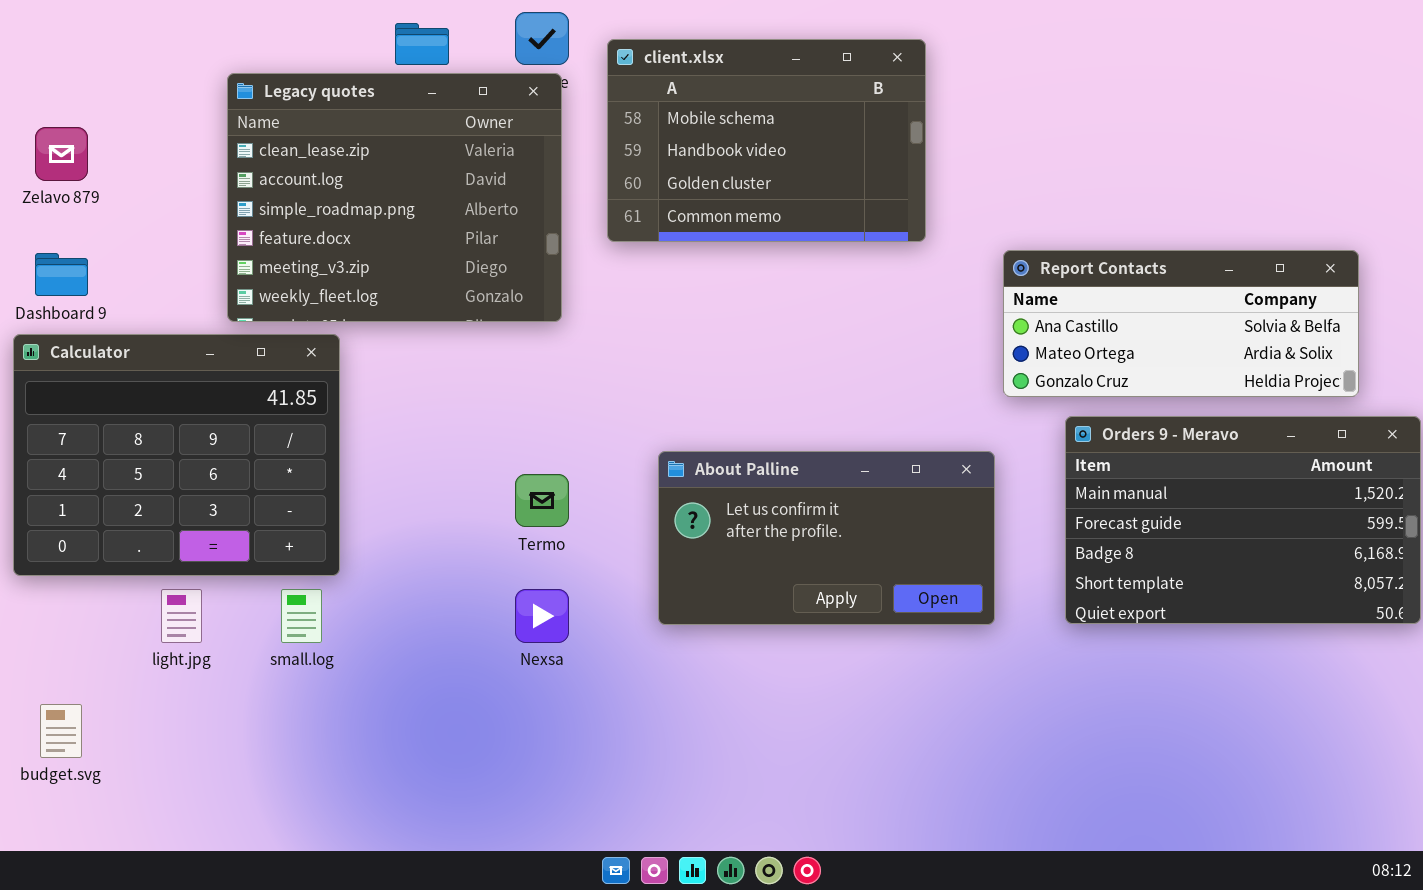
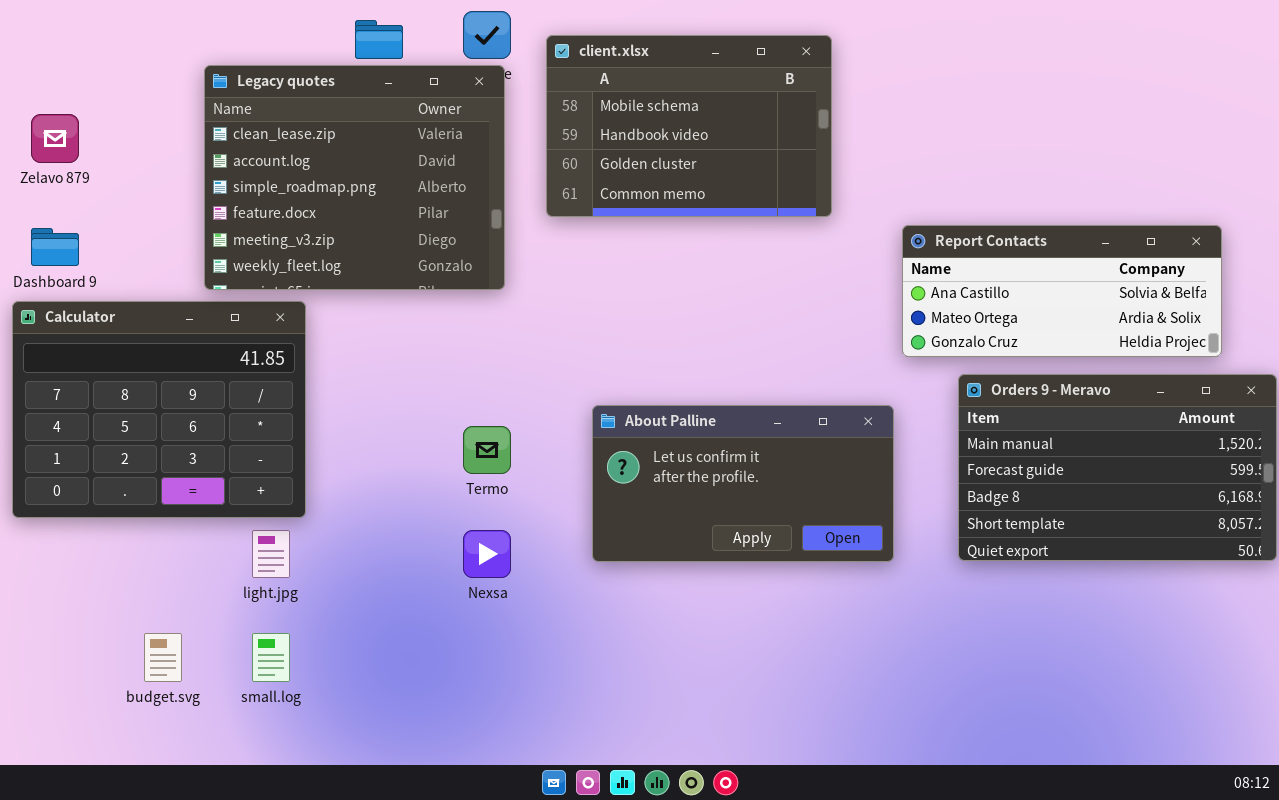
light.jpg: [161,589,202,643] -> [252,530,290,578], moved
small.log: [281,589,322,643] -> [252,633,290,682], moved
budget.svg: [40,704,82,758] -> [144,633,182,682], moved

